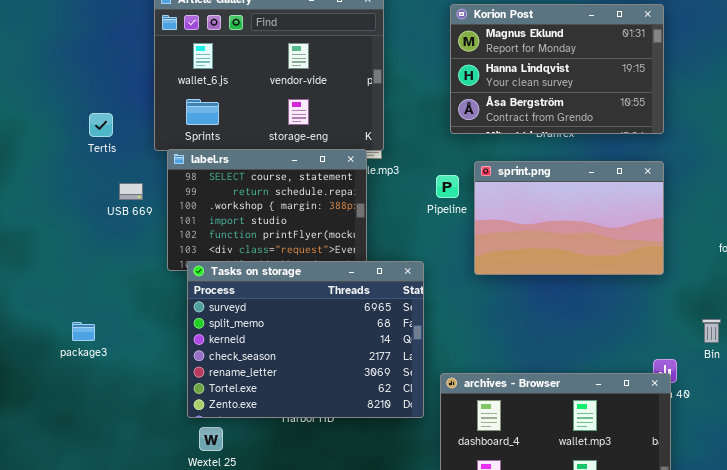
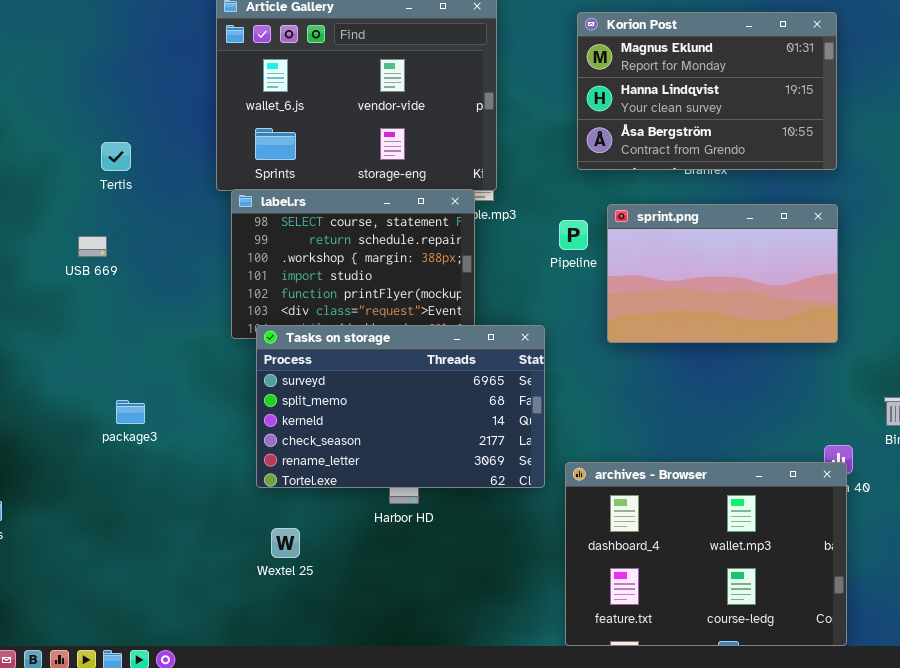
Tertis: [89,113,113,137] -> [101,142,131,171], moved
USB 669: [119,183,143,200] -> [78,236,107,257], moved
Tasks on storage: [187,261,424,418] -> [256,325,545,488], resized

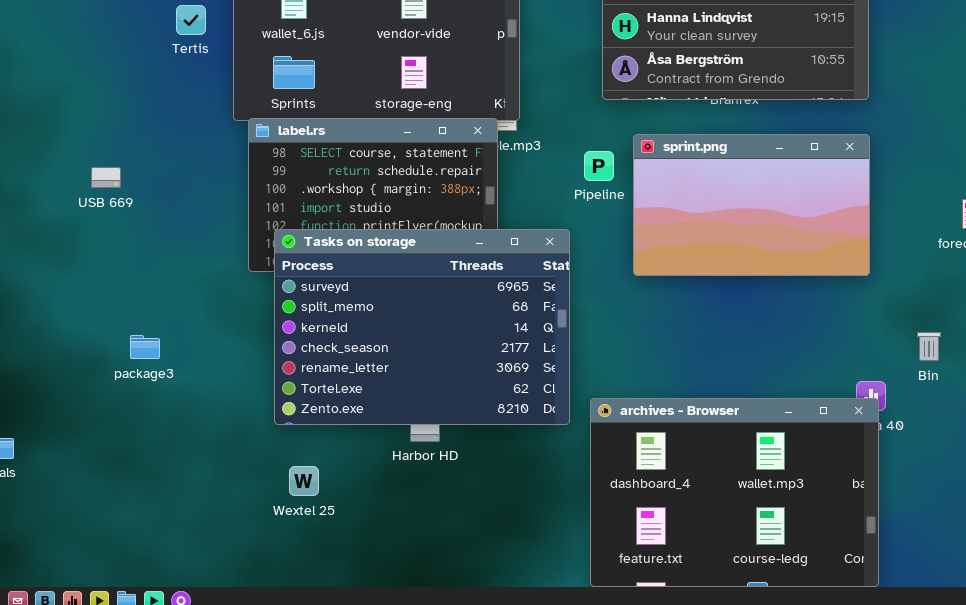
Tertis: [101,142,131,171] -> [176,5,206,35], moved
Tasks on storage: [256,325,545,488] -> [274,229,570,425], resized

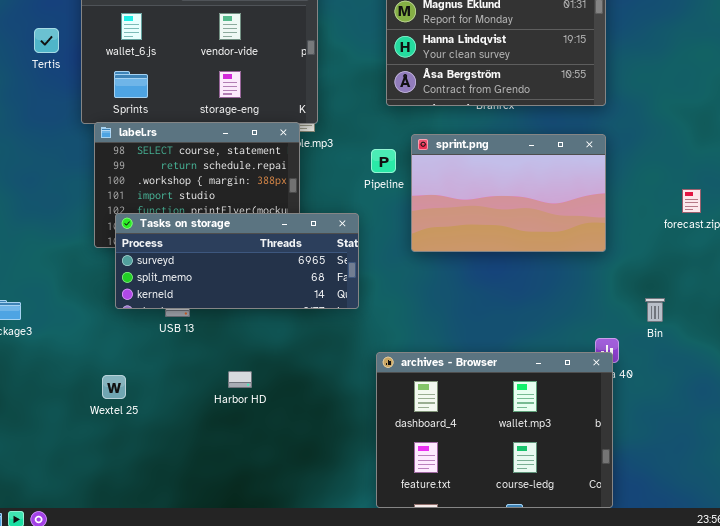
Tasks on storage: [274,229,570,425] -> [115,213,359,309], resized
Wextel 25: [289,466,319,496] -> [102,375,126,399], moved

